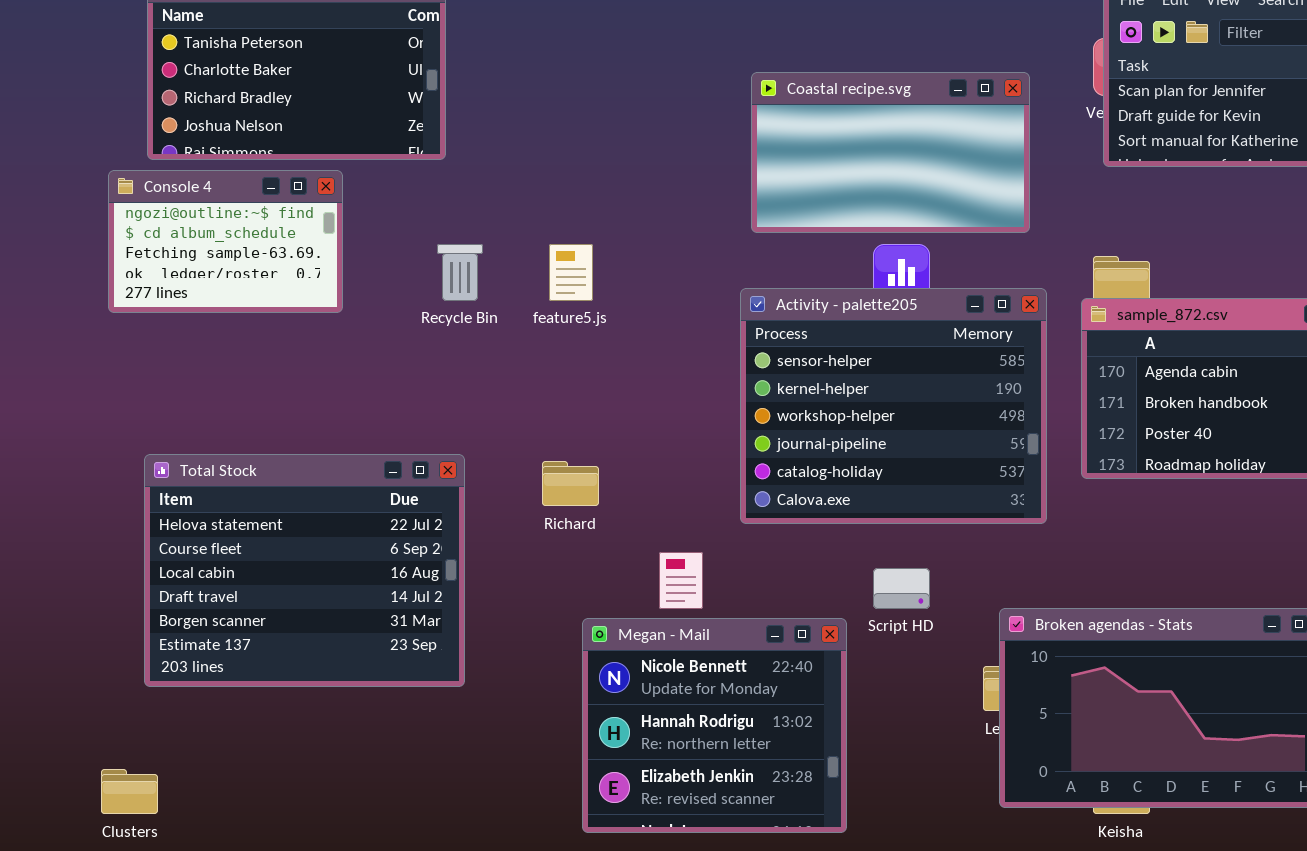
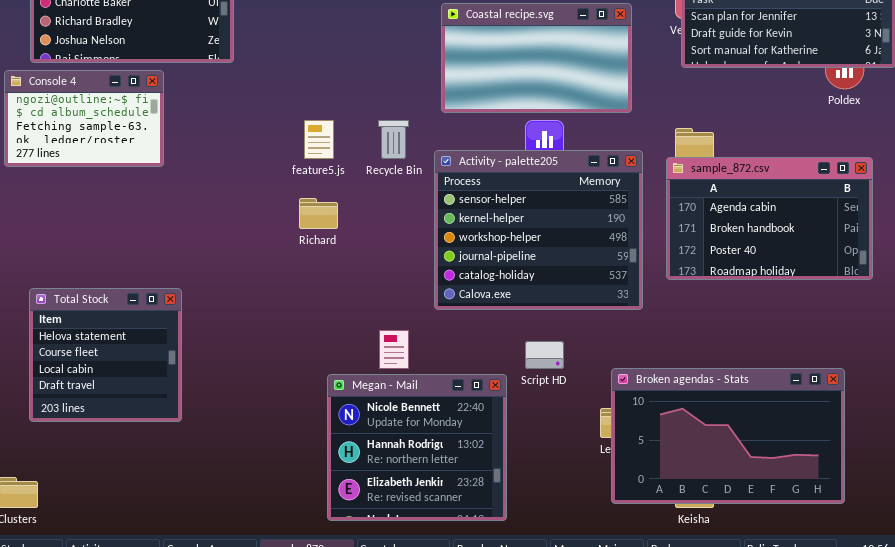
Recycle Bin: [437,244,483,301] -> [378,120,409,159], moved
Total Stock: [144,454,465,687] -> [29,288,182,422], resized
Richard: [542,461,599,506] -> [299,198,338,229], moved

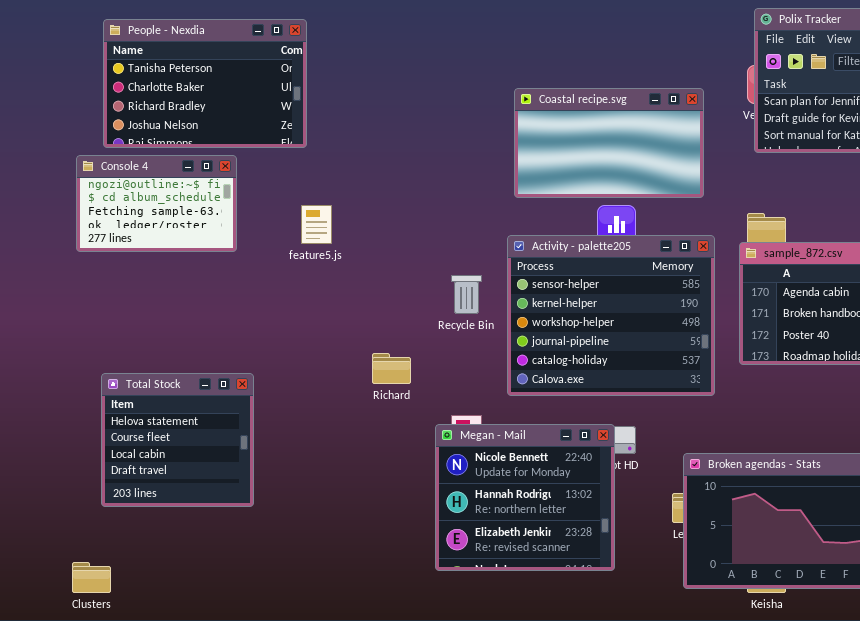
feature5.js: [304,120,334,159] -> [301,205,332,244], moved
Recycle Bin: [378,120,409,159] -> [451,275,482,314], moved
Richard: [299,198,338,229] -> [372,353,411,384], moved
Megan - Mail: [327,374,507,521] -> [435,424,615,571], moved

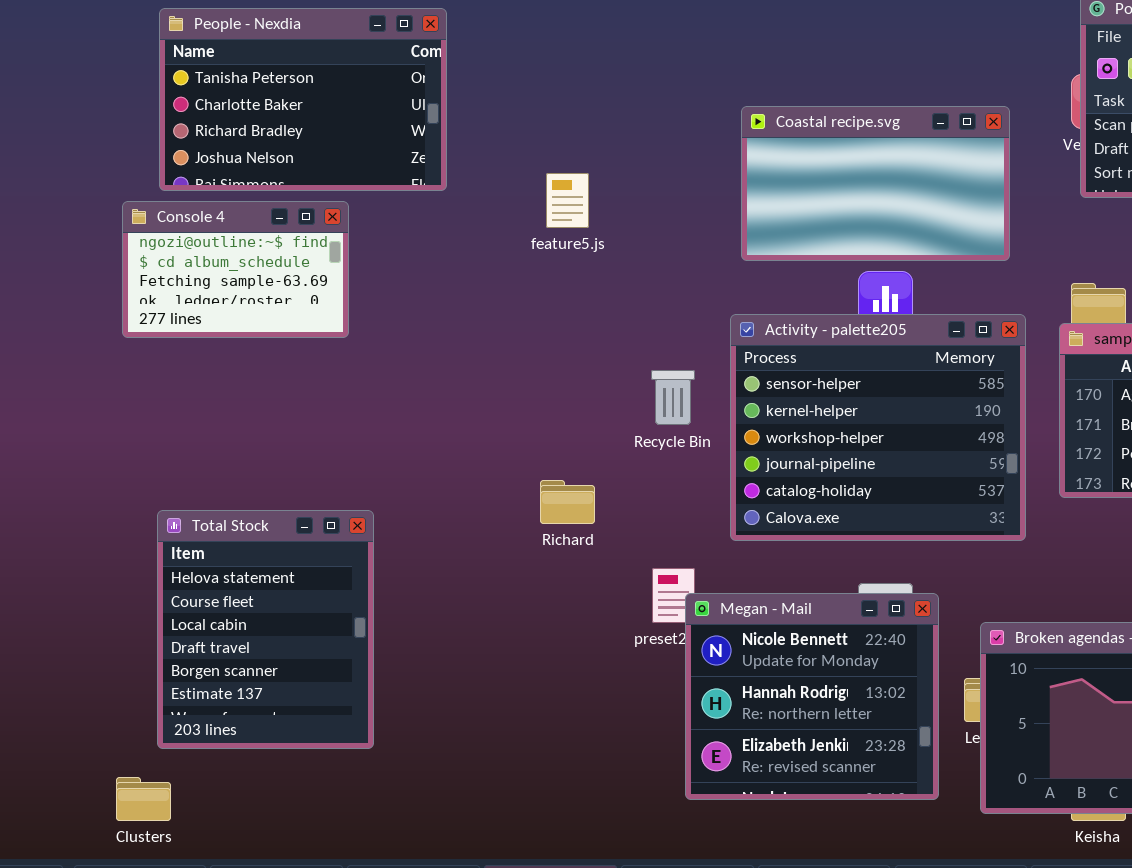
feature5.js: [301,205,332,244] -> [546,173,589,228], moved
Total Stock: [101,373,254,507] -> [157,510,374,749], resized
Megan - Mail: [435,424,615,571] -> [685,593,939,800], moved

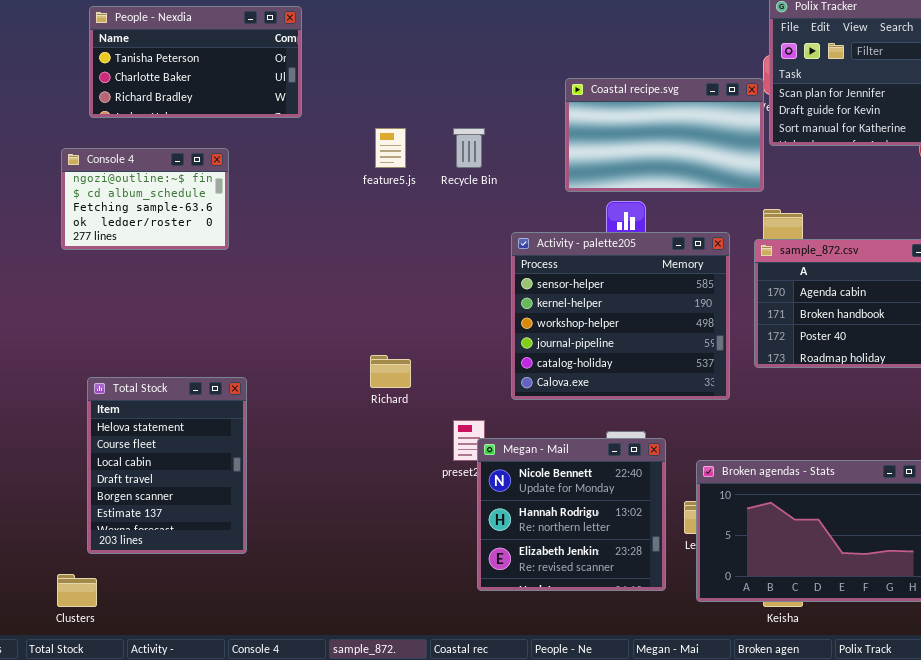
People - Nexdia: [159,8,447,191] -> [89,6,302,118], resized
Coastal recipe.svg: [741,106,1010,261] -> [565,78,764,192], moved
Recycle Bin: [651,370,695,425] -> [453,128,485,168], moved

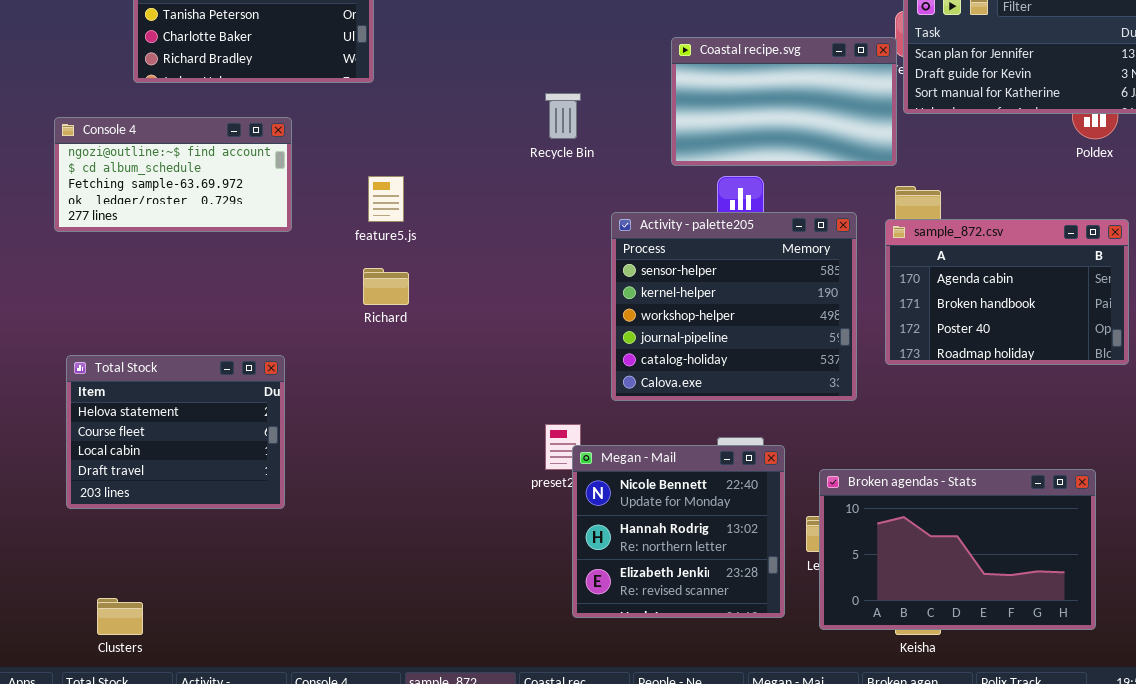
feature5.js: [375,128,406,168] -> [368,176,404,222], moved
Console 4: [61,148,229,250] -> [54,117,292,232], resized
Richard: [370,355,411,388] -> [363,268,409,305], moved
Total Stock: [87,377,247,554] -> [66,355,285,509], moved, resized

